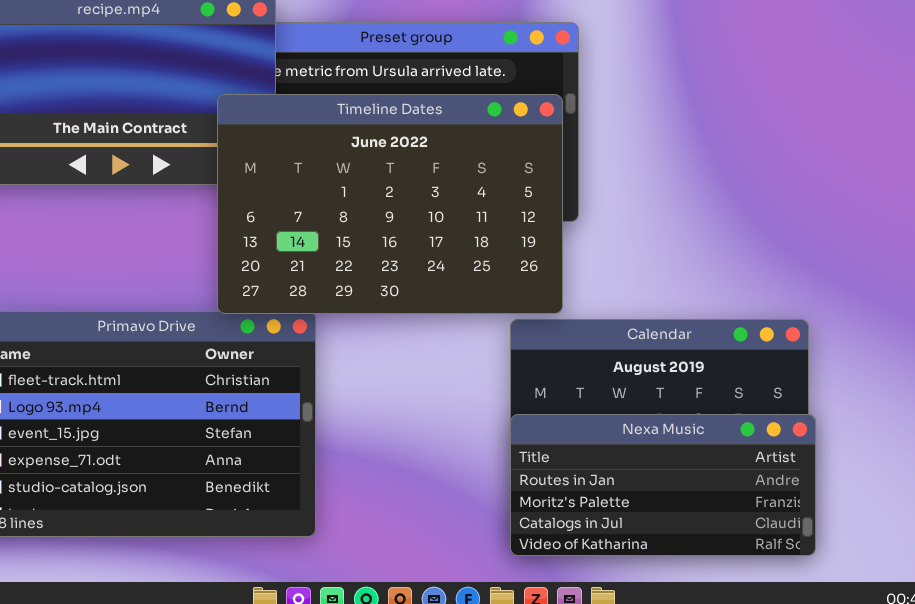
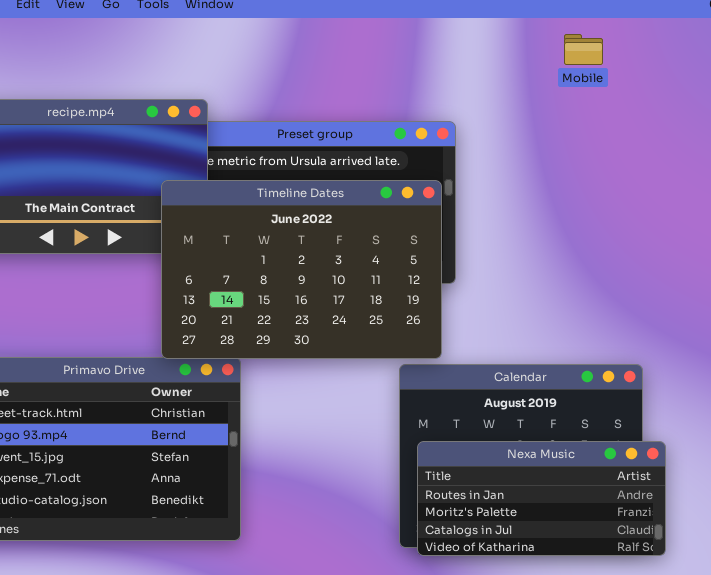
Nexa Music: [510,414,816,556] -> [417,441,666,556], moved

